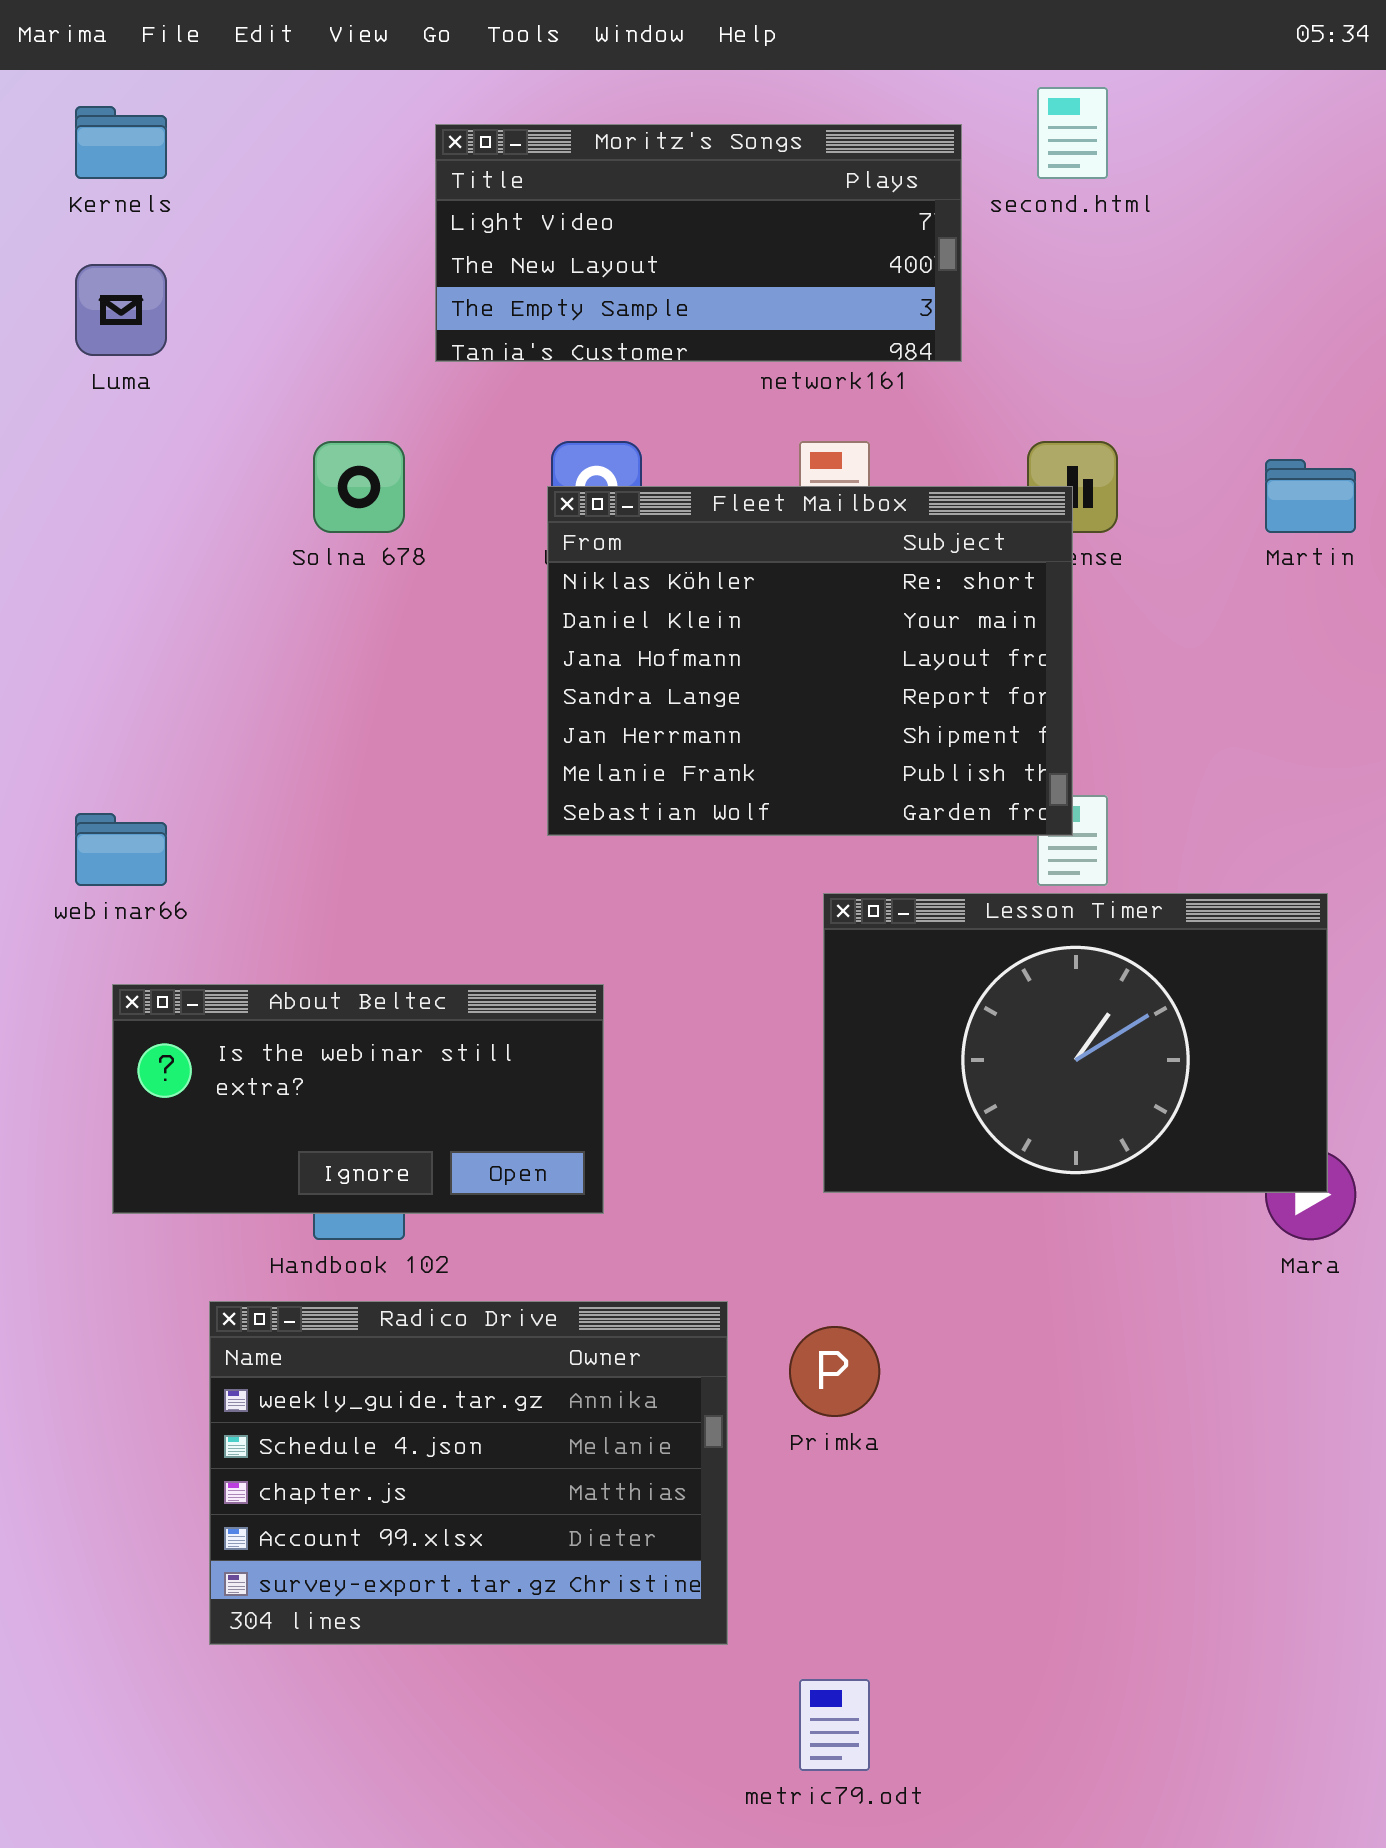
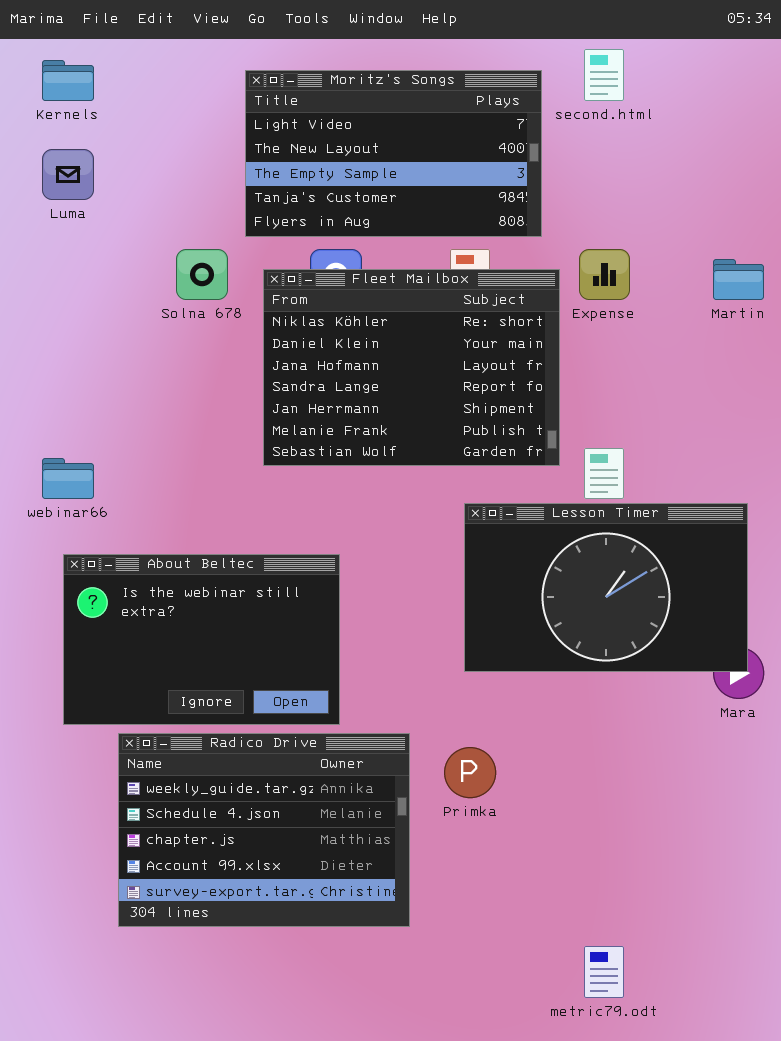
Moritz's Songs: [435,124,962,362] -> [245,70,542,237], resized
Fleet Mailbox: [547,486,1073,836] -> [263,269,560,466], moved
About Beltec: [112,984,604,1214] -> [63,554,340,725], resized
metric79.odt: [799,1679,870,1771] -> [584,946,624,998], moved

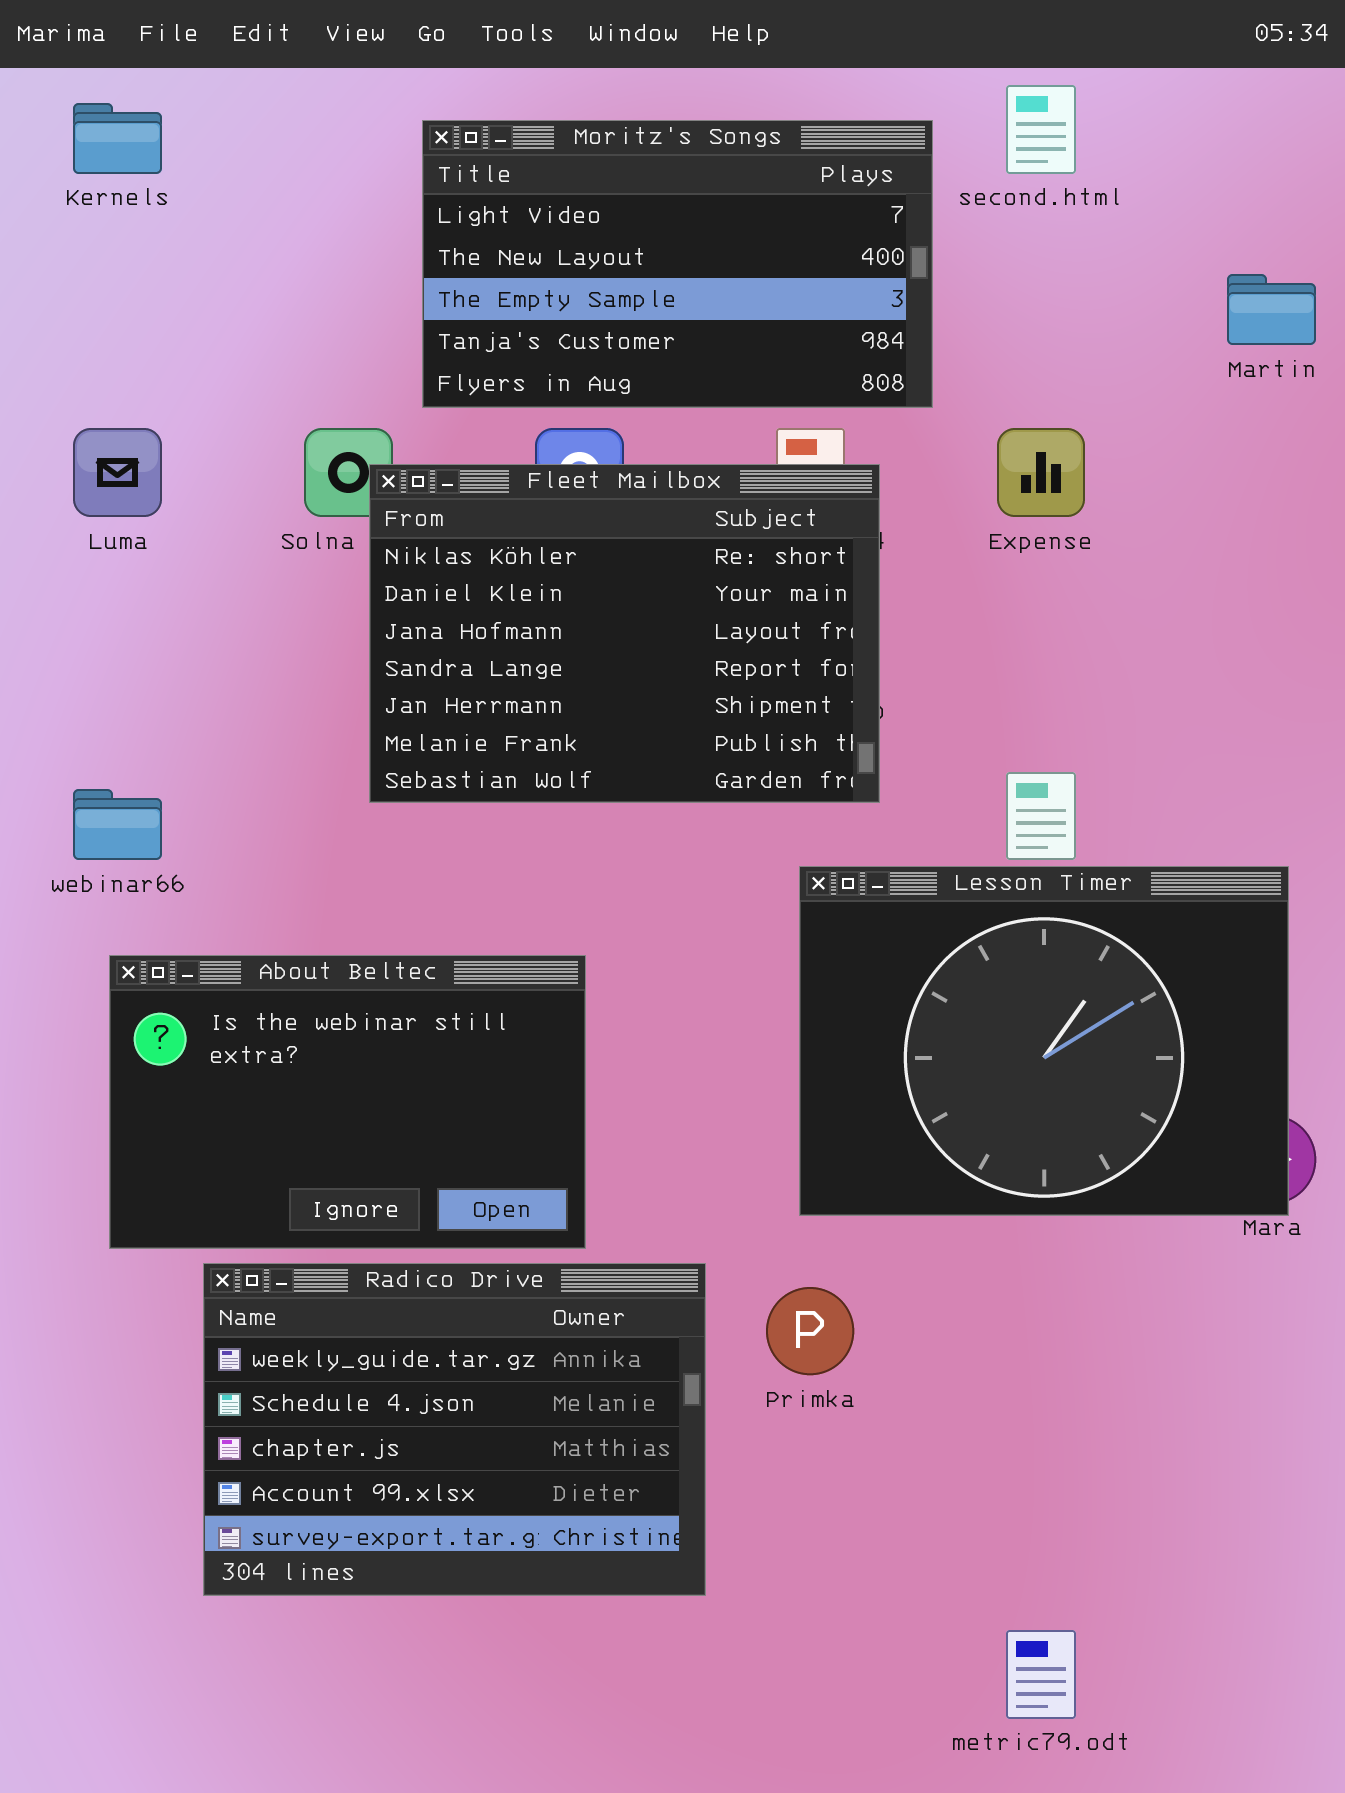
Luma: [42,149,94,200] -> [73,428,162,517], moved
Martin: [713,259,764,300] -> [1227,274,1316,345], moved
Fleet Mailbox: [263,269,560,466] -> [369,464,880,803], moved
Lesson Timer: [464,503,748,672] -> [799,866,1289,1216], resized

